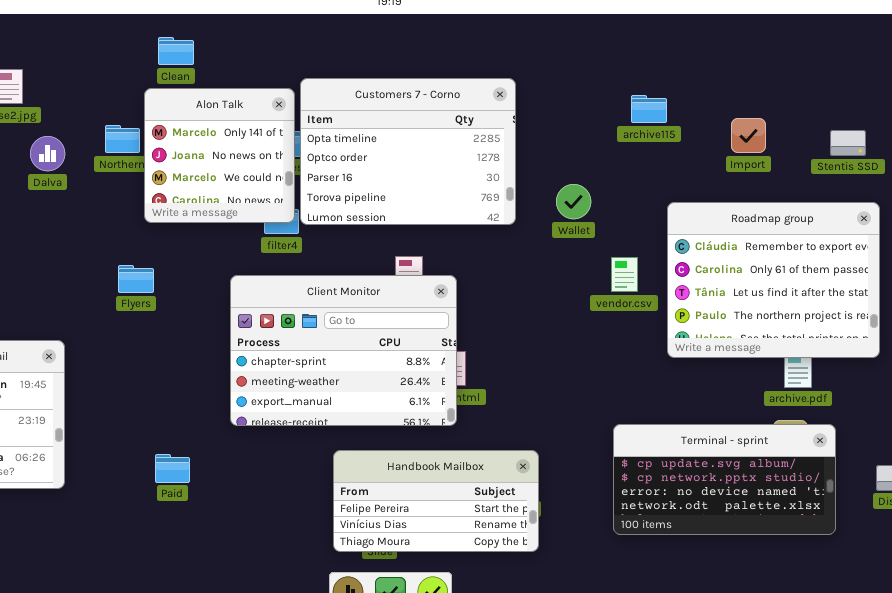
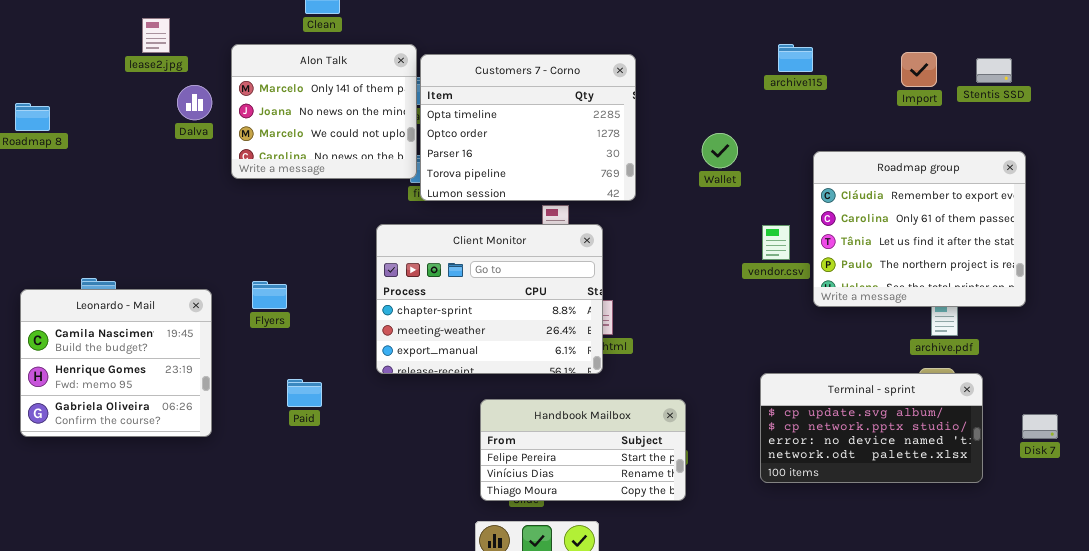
Customers 7 - Corno: [300,78,516,225] -> [420,54,636,201], moved
Alon Talk: [144,88,295,223] -> [231,44,417,179], moved, resized
Import: [731,118,766,153] -> [901,52,937,87], moved
Stentis SSD: [830,130,866,156] -> [976,58,1012,83], moved
vendor.csv: [611,257,638,292] -> [762,225,790,260], moved
Flyers: [118,265,154,293] -> [252,281,287,309], moved
Paid: [155,454,190,483] -> [287,379,322,407], moved

